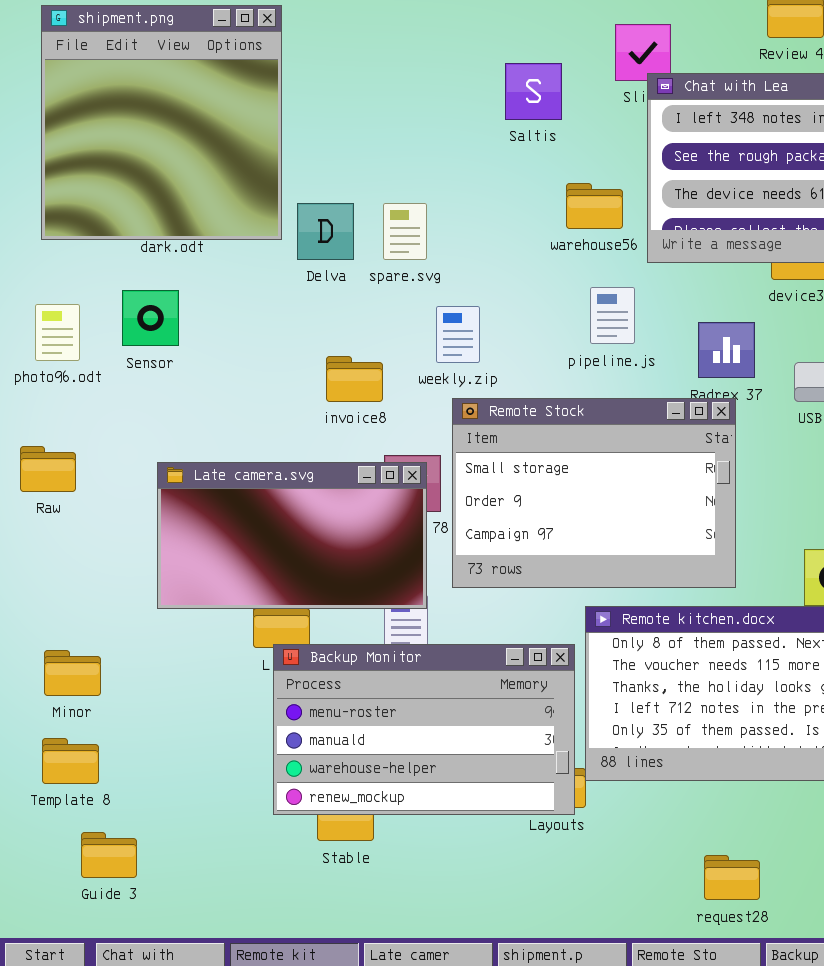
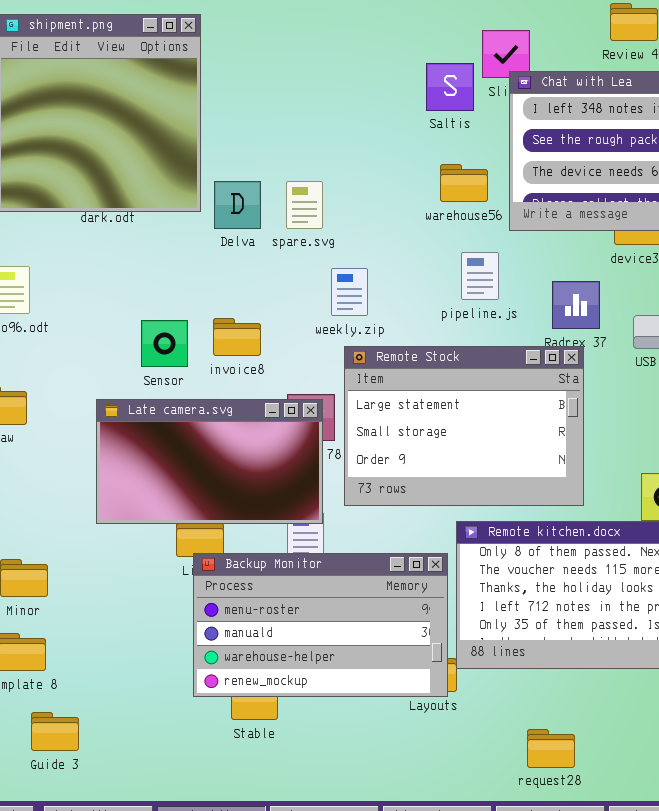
Saltis: [505,63,562,120] -> [426,63,474,111], moved
Sensor: [122,290,179,346] -> [141,320,188,367], moved
invoice8: [326,356,383,402] -> [213,318,261,356], moved
Remote Stock: [452,398,736,588] -> [344,346,584,506], scrolled up 1 row
request28: [704,855,760,900] -> [527,729,575,768], moved

